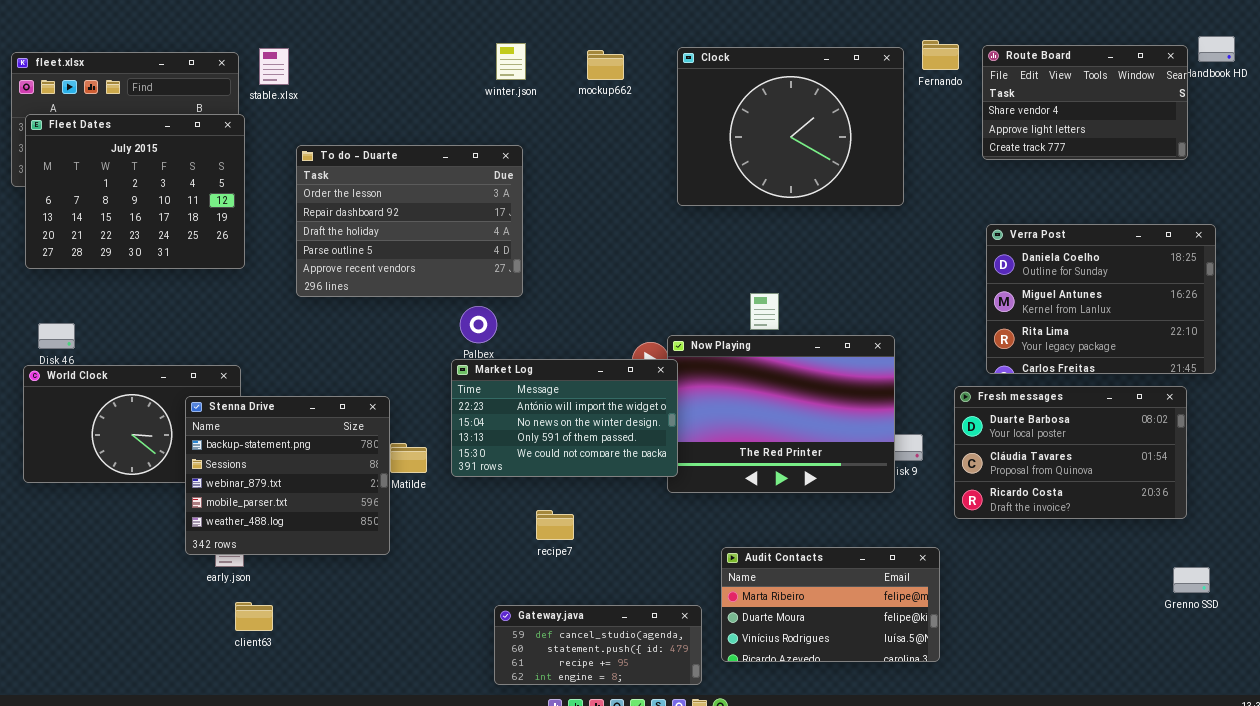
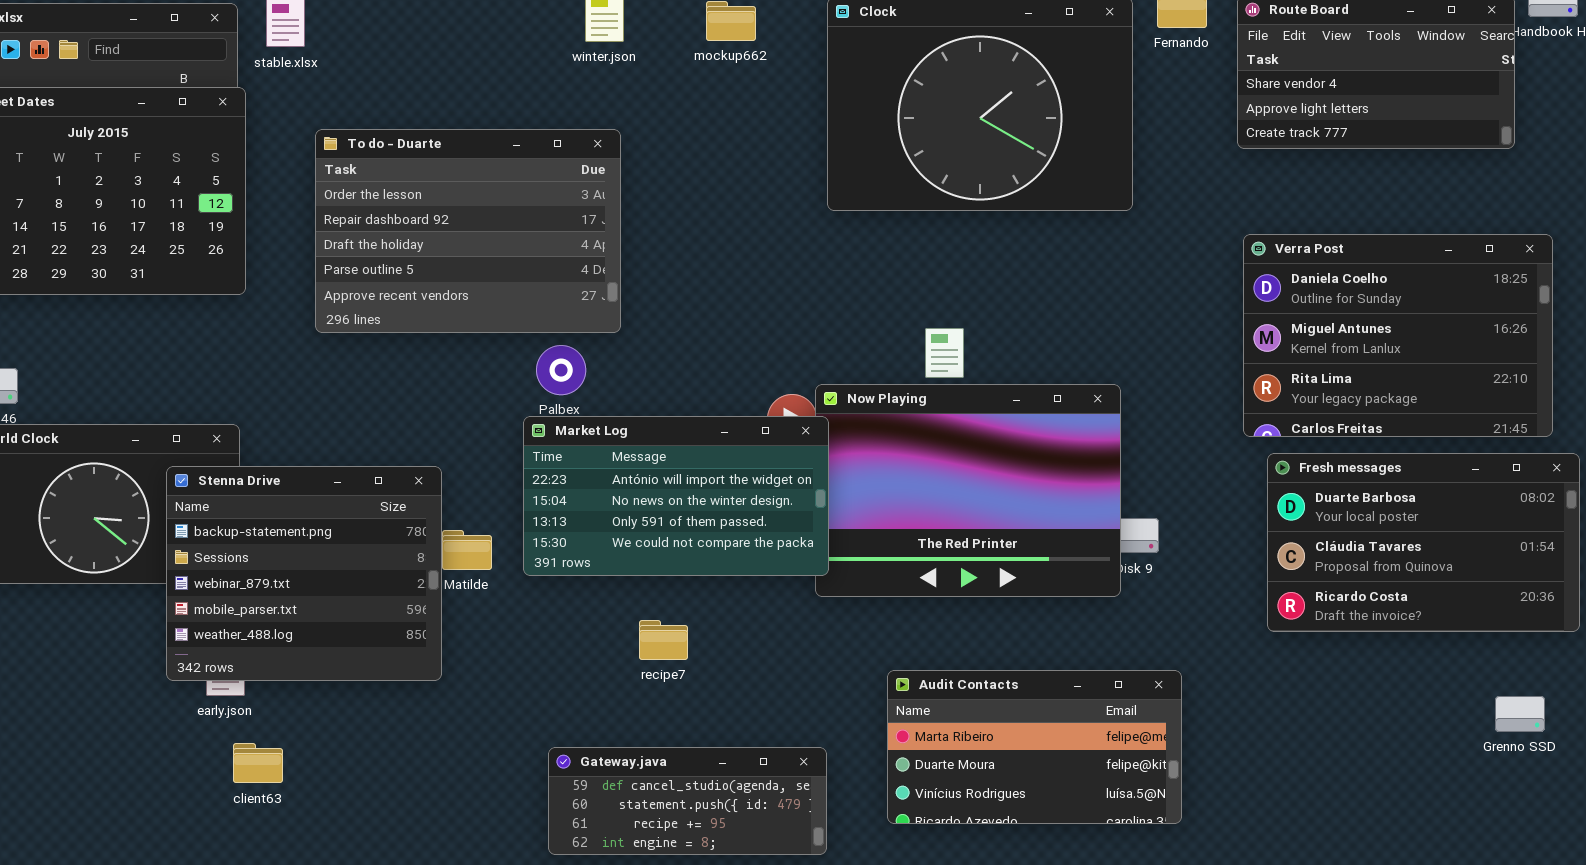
Fresh messages: [954,386,1187,519] -> [1267,453,1580,632], moved
Gateway.java: [494,605,702,685] -> [548,747,827,855], moved

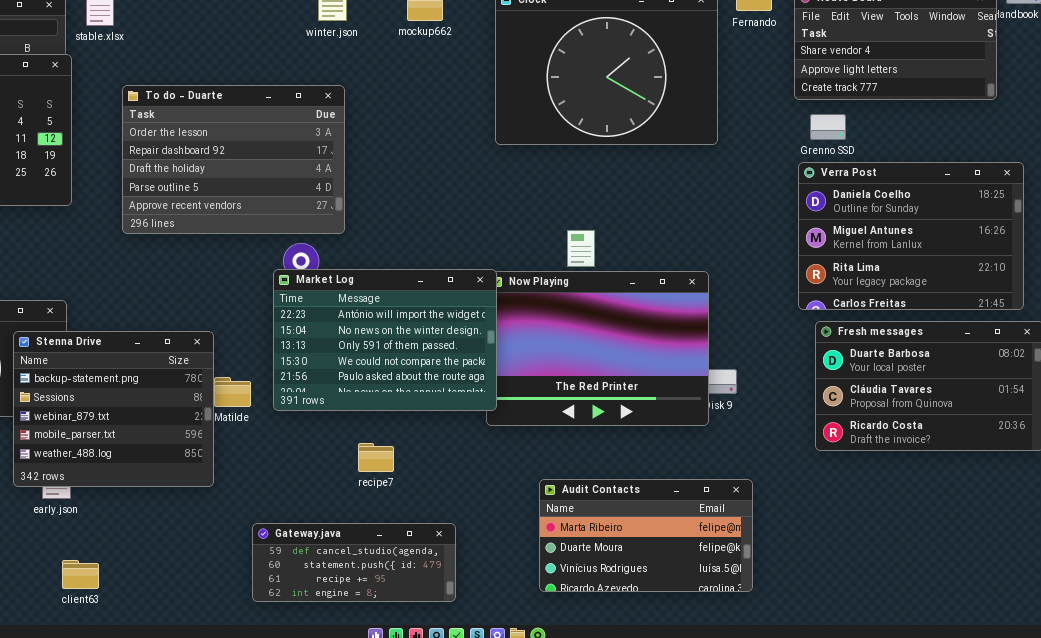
Market Log: [523,416,829,576] -> [273,269,497,411], resized
Grenno SSD: [1495,696,1545,732] -> [810,114,846,140], moved
client63: [233,743,283,783] -> [62,560,99,589], moved
Gateway.java: [548,747,827,855] -> [252,523,456,602], moved

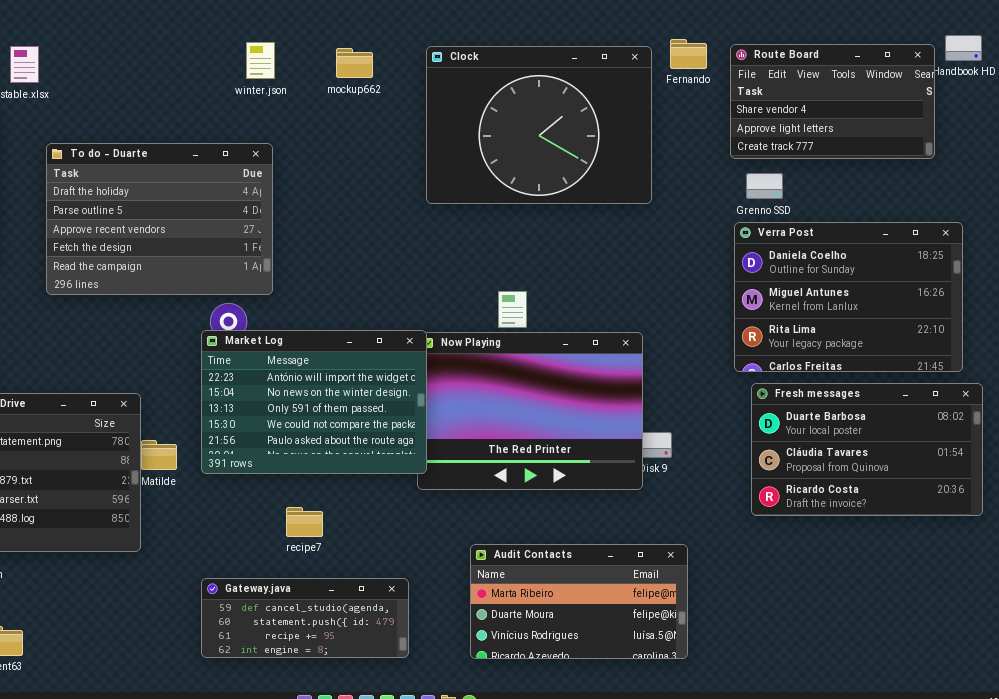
To do - Duarte: [122,85,345,234] -> [46,143,273,295], scrolled down 2 rows
Gateway.java: [252,523,456,602] -> [201,578,409,658], moved

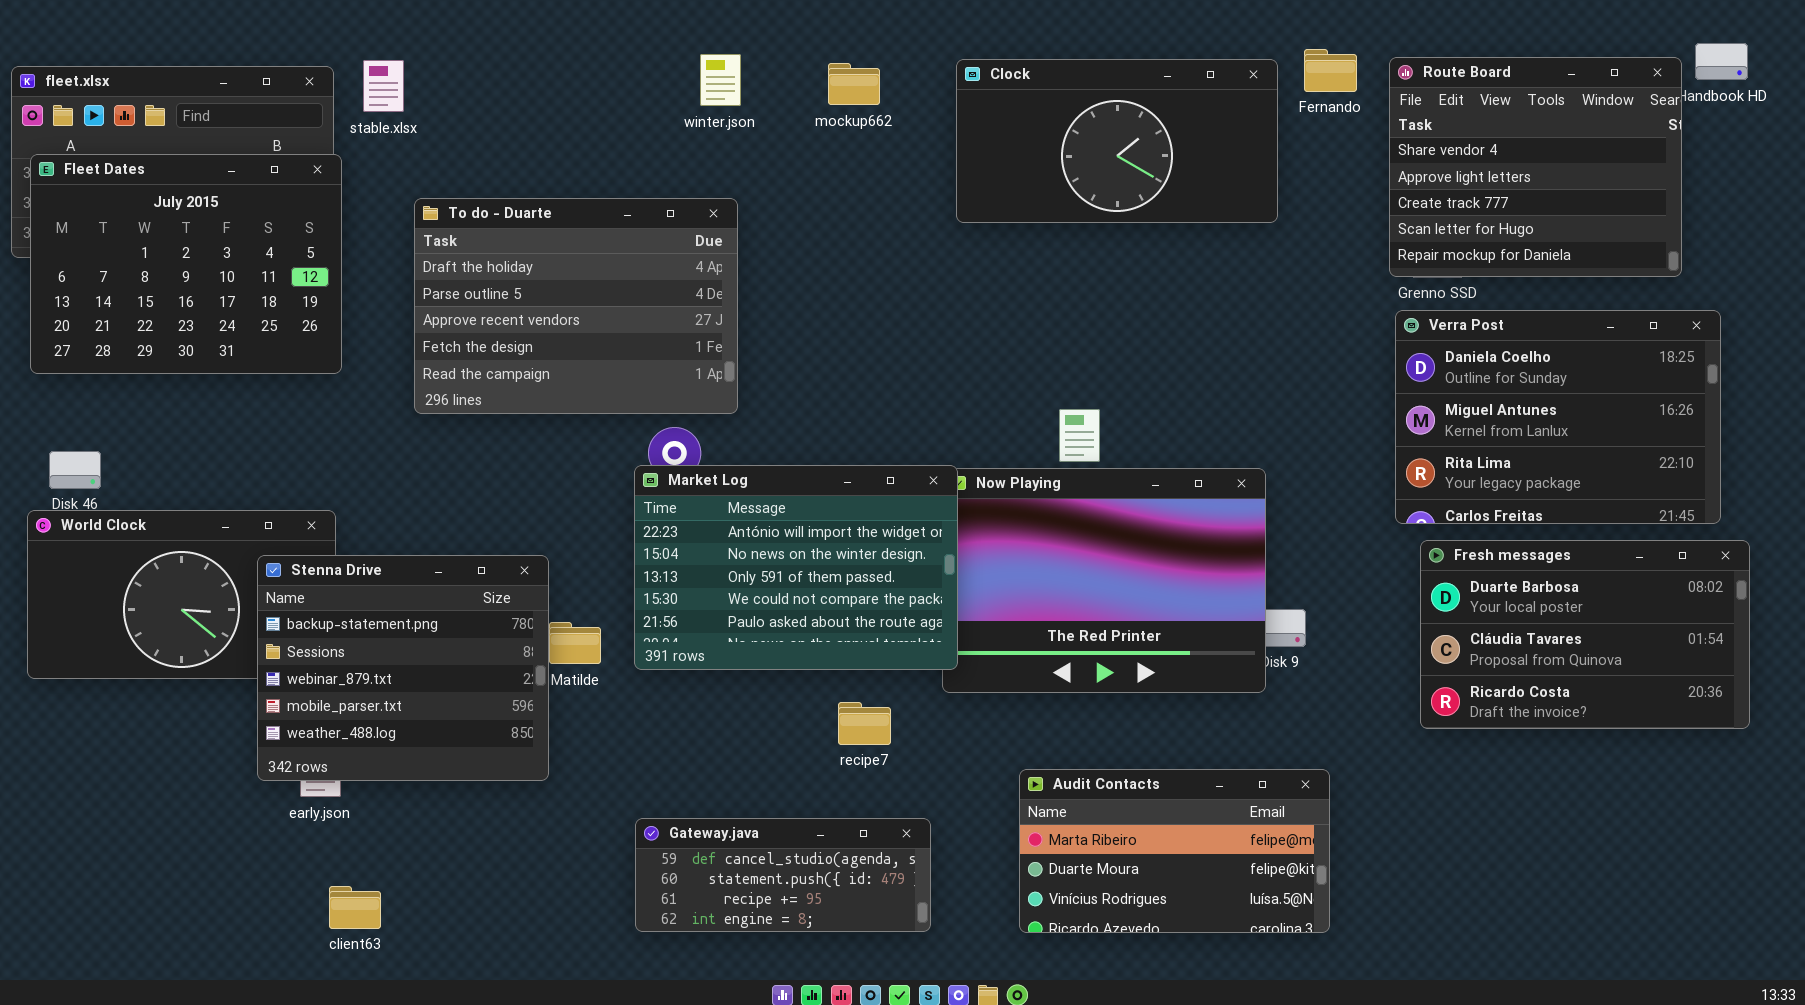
Route Board: [730,44,935,159] -> [1389,57,1682,277], resized
Clock: [426,46,652,204] -> [956,59,1278,223], resized
recipe7: [286,507,323,537] -> [838,702,891,745], moved

